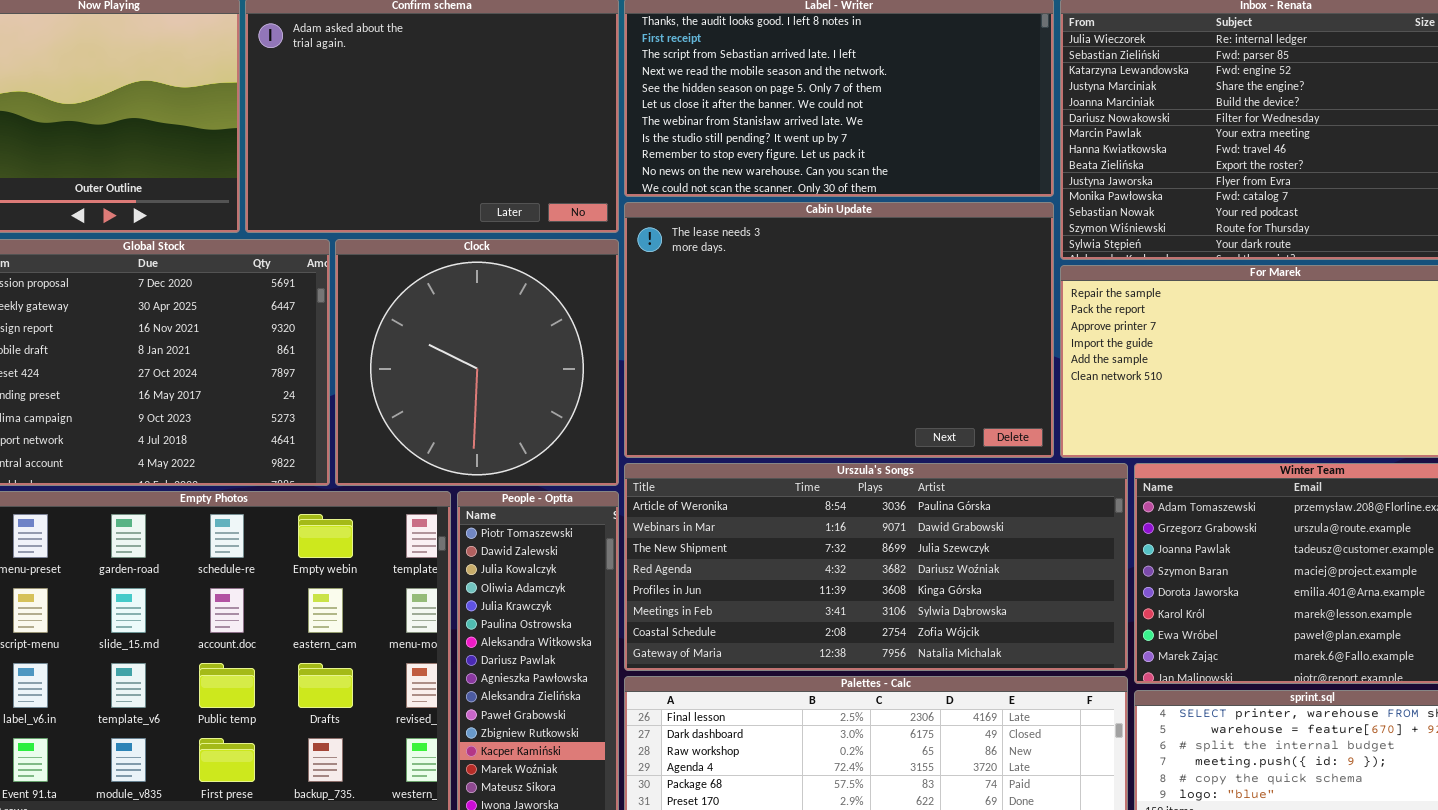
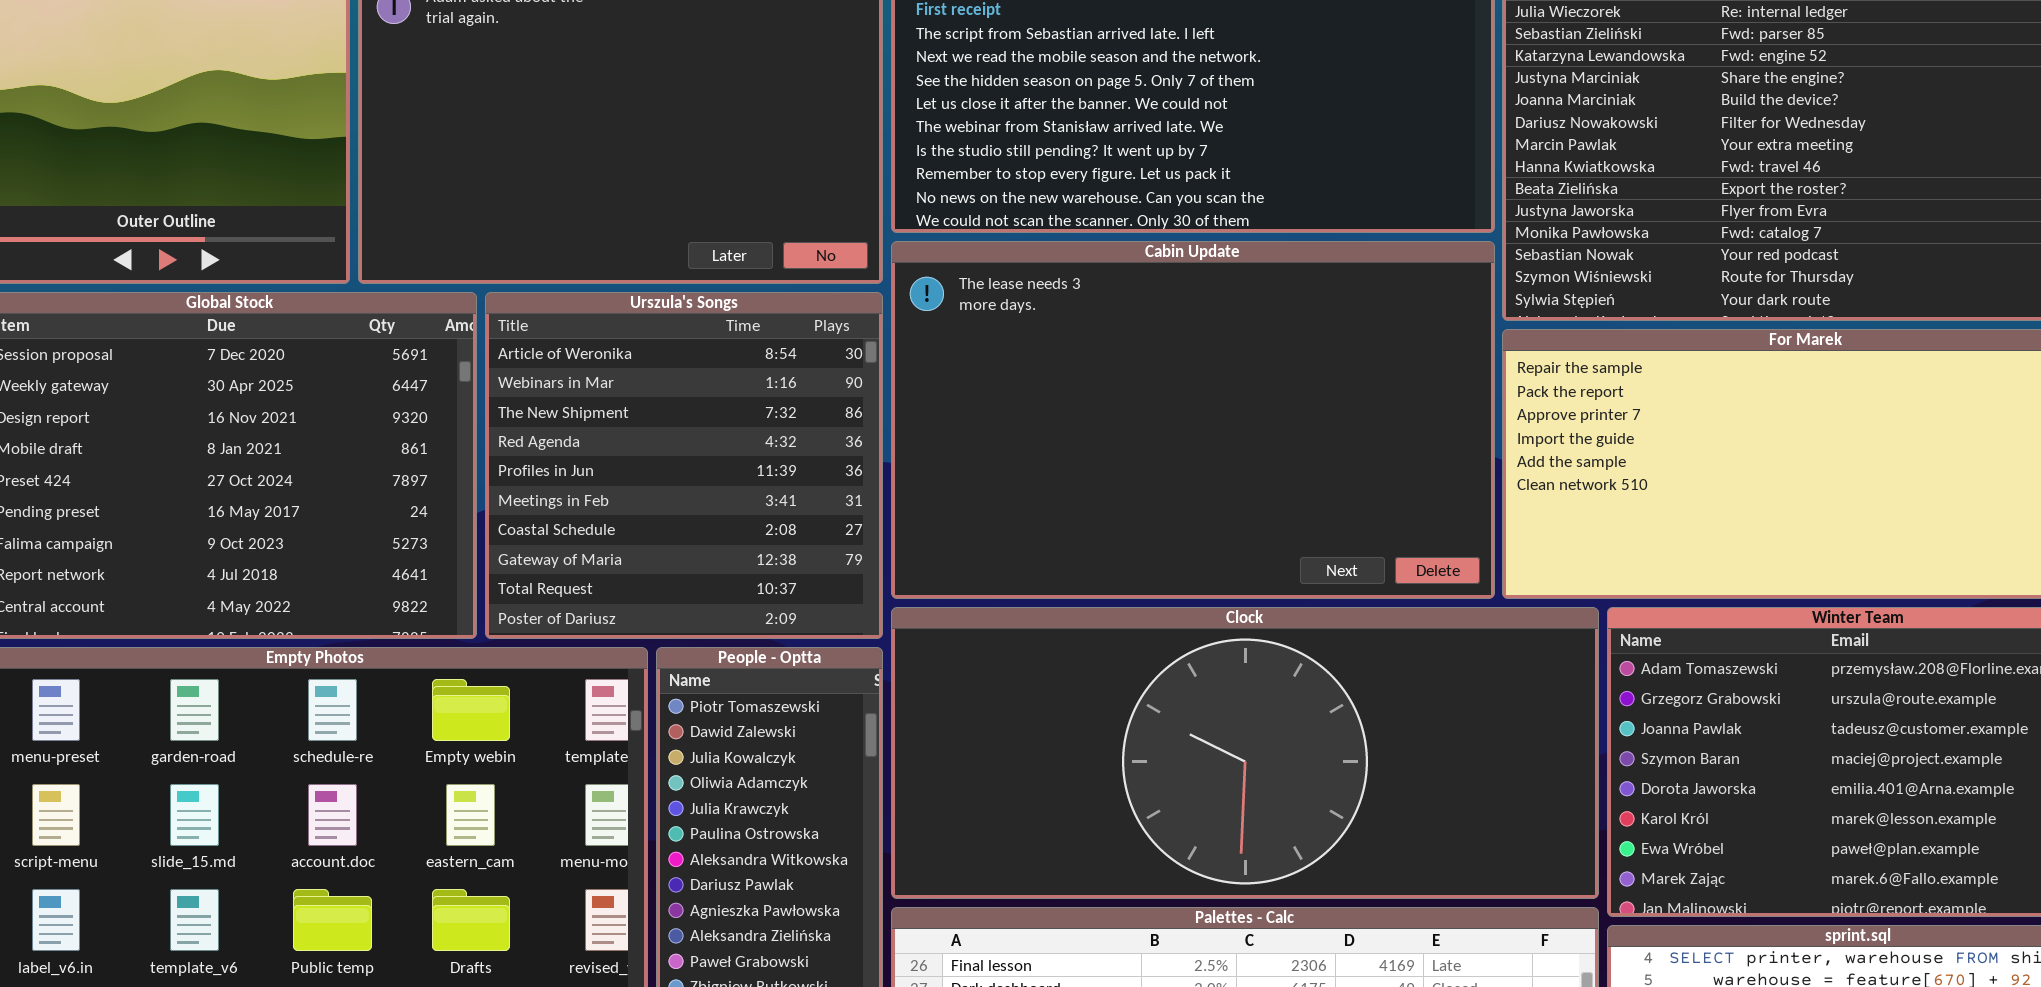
Clock: [335,239,619,486] -> [891,607,1599,899], moved, resized
Urszula's Songs: [624,463,1128,671] -> [485,292,883,639], moved, resized

